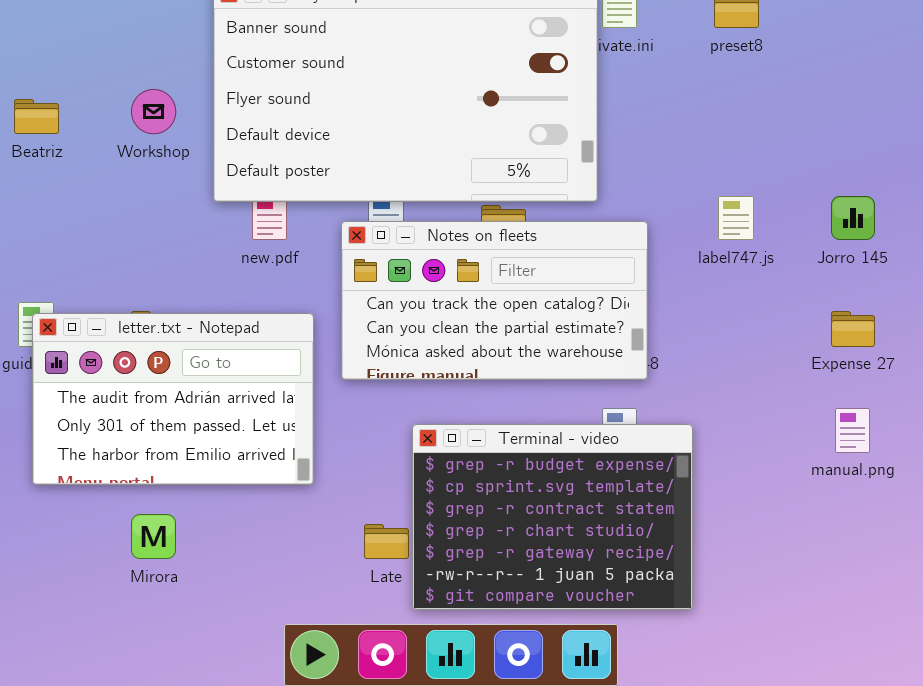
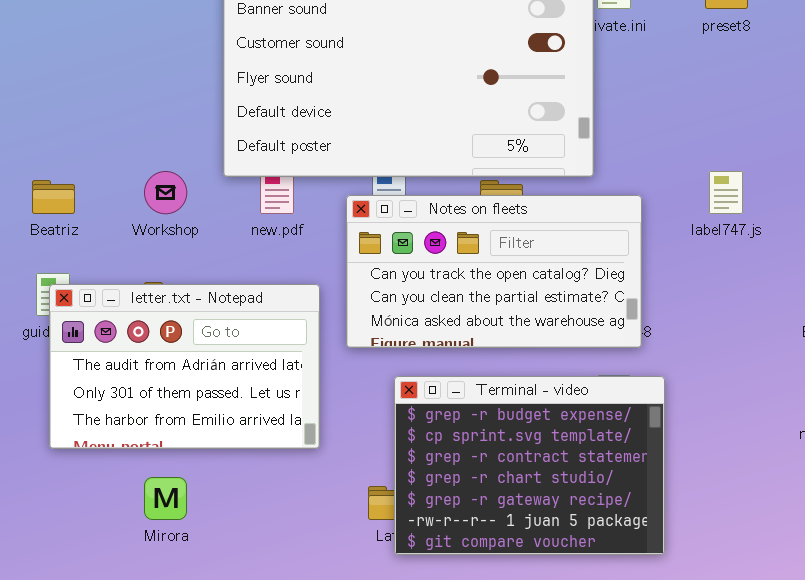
Workshop: [131,89,176,134] -> [144,171,187,214], moved
Beatriz: [14,99,59,134] -> [32,180,75,214], moved
Terminal - video: [412,424,693,610] -> [394,376,665,555], moved

